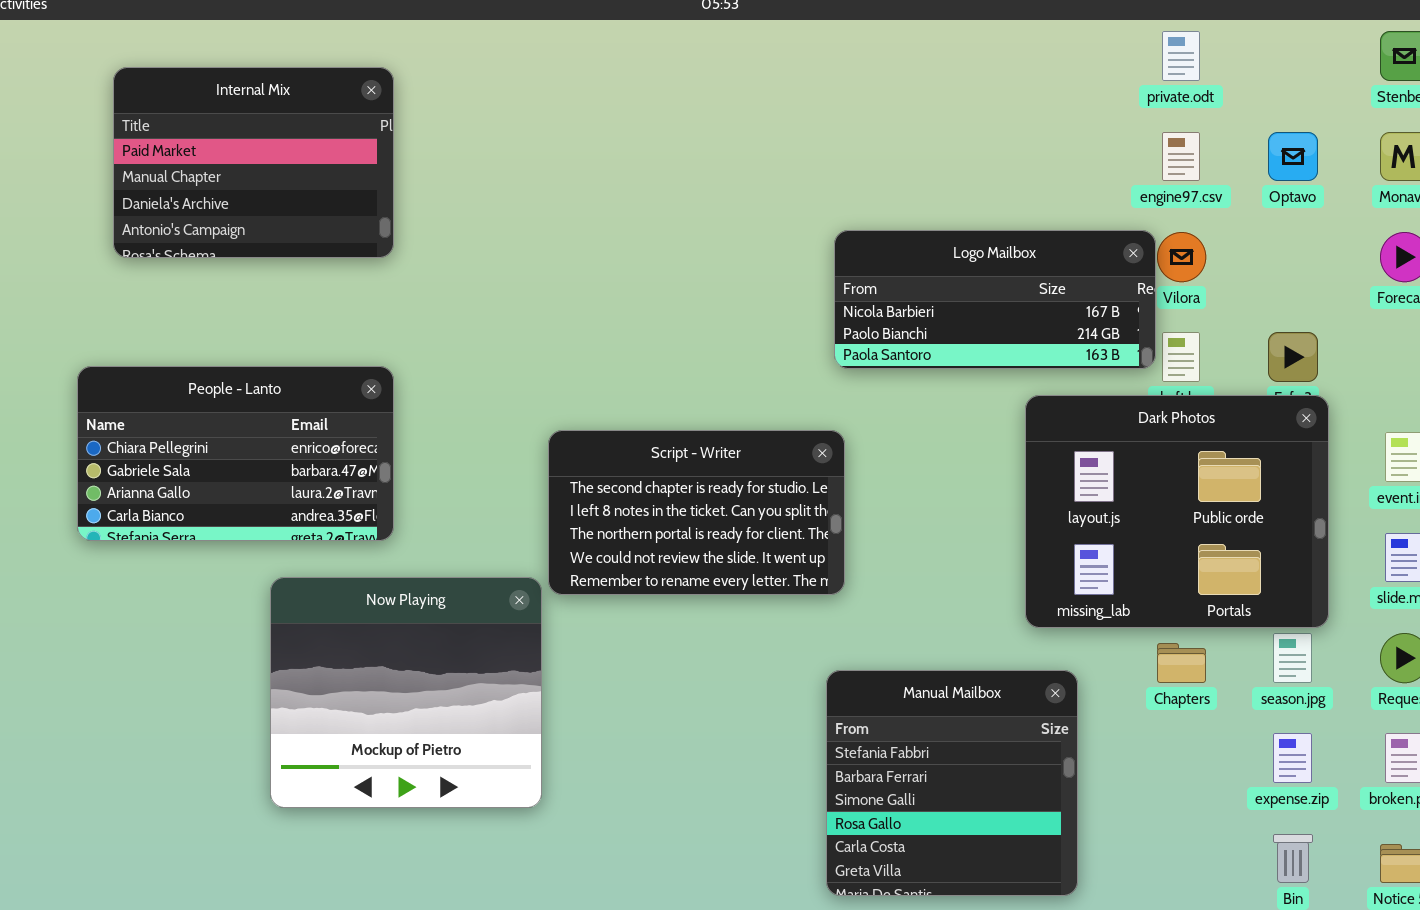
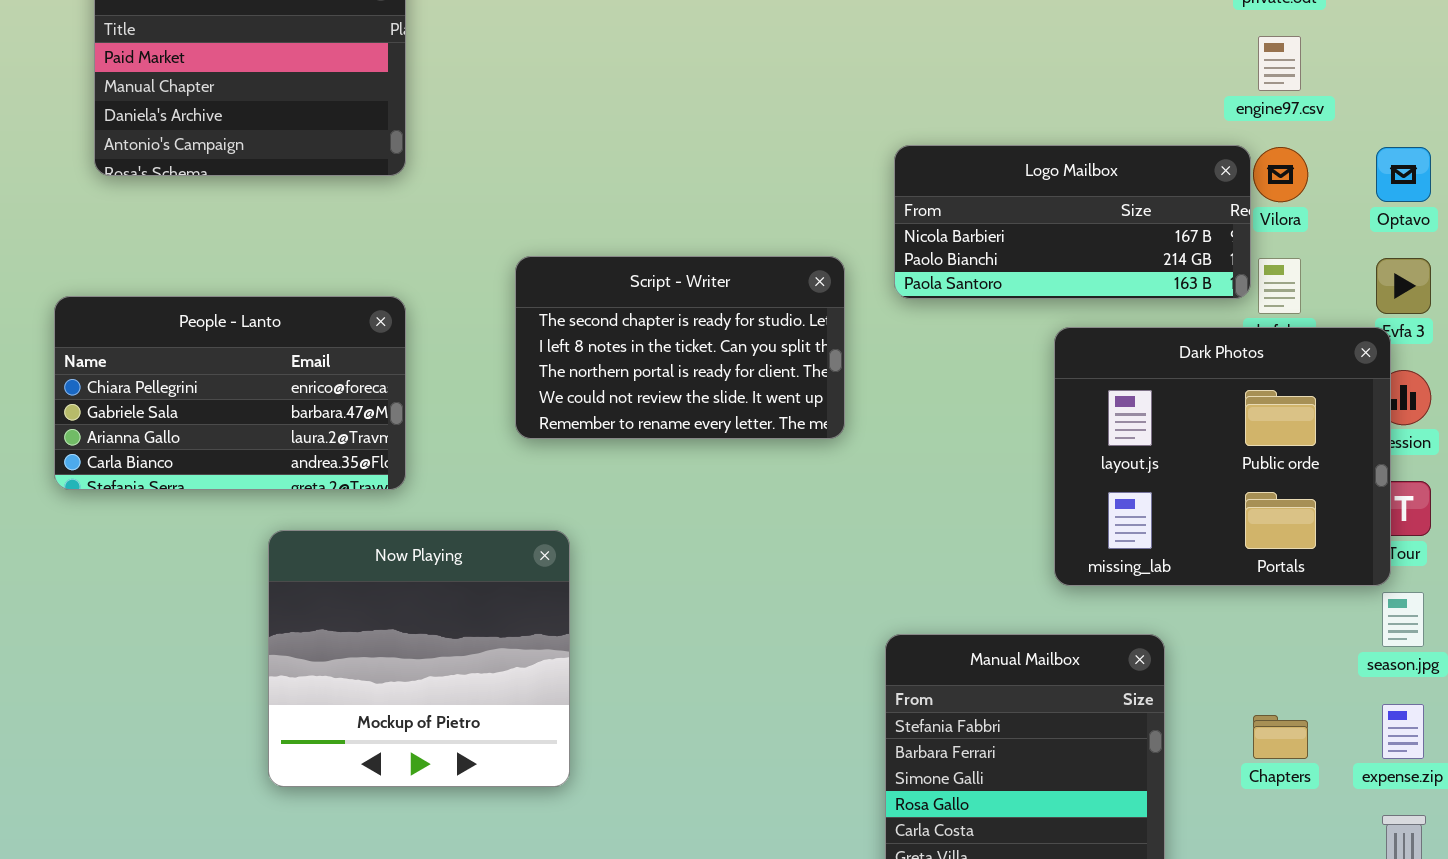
Optavo: [1268,132,1318,181] -> [1376,147,1431,202], moved
Dark Photos: [1025,395,1329,628] -> [1054,327,1391,586], moved
Script - Writer: [548,430,845,595] -> [515,256,845,439], moved
Chapters: [1157,643,1206,683] -> [1253,715,1308,759], moved

